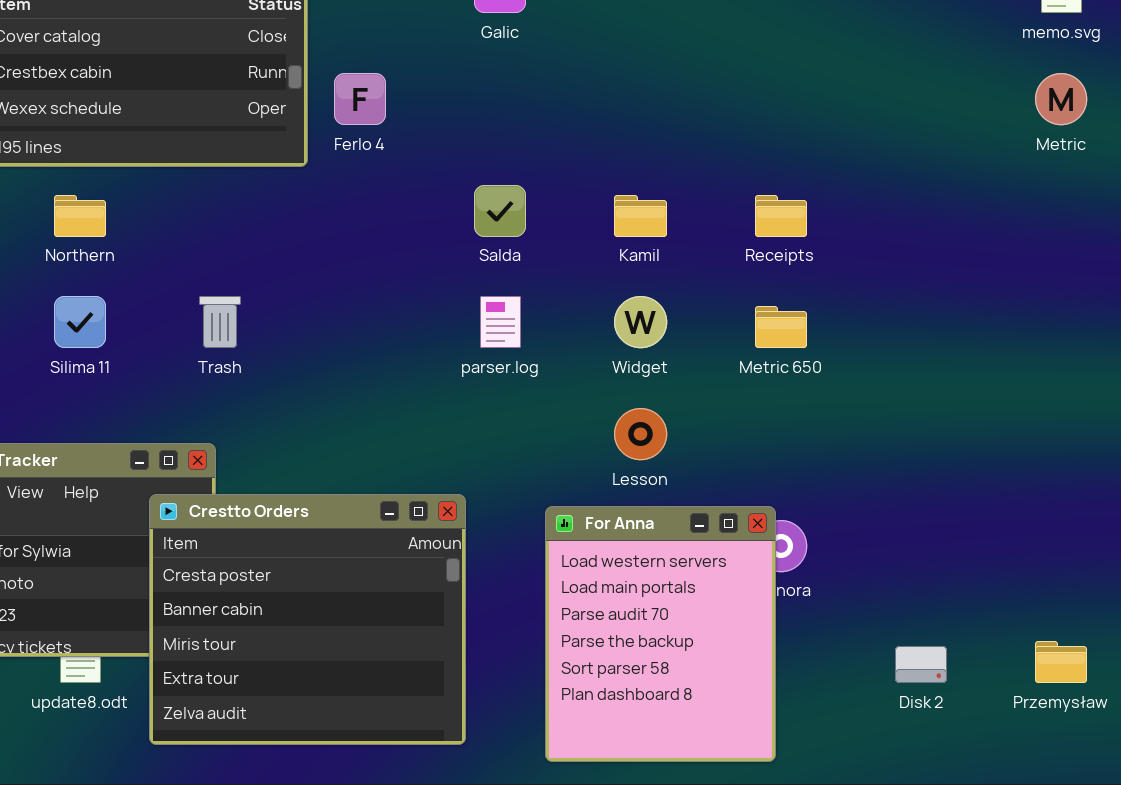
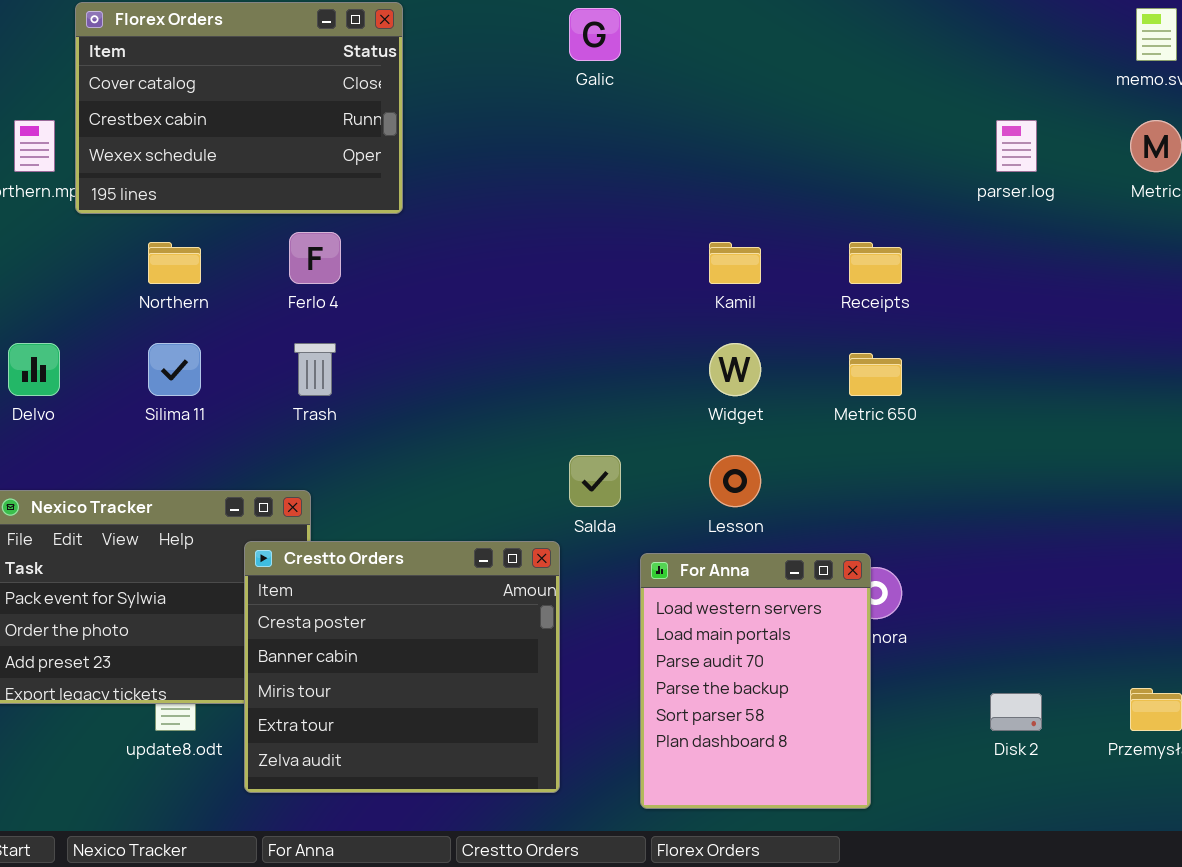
Ferlo 4: [334,73,386,125] -> [289,232,341,284], moved
Salda: [474,185,526,237] -> [569,455,621,507], moved
parser.log: [480,296,521,348] -> [996,120,1037,172], moved

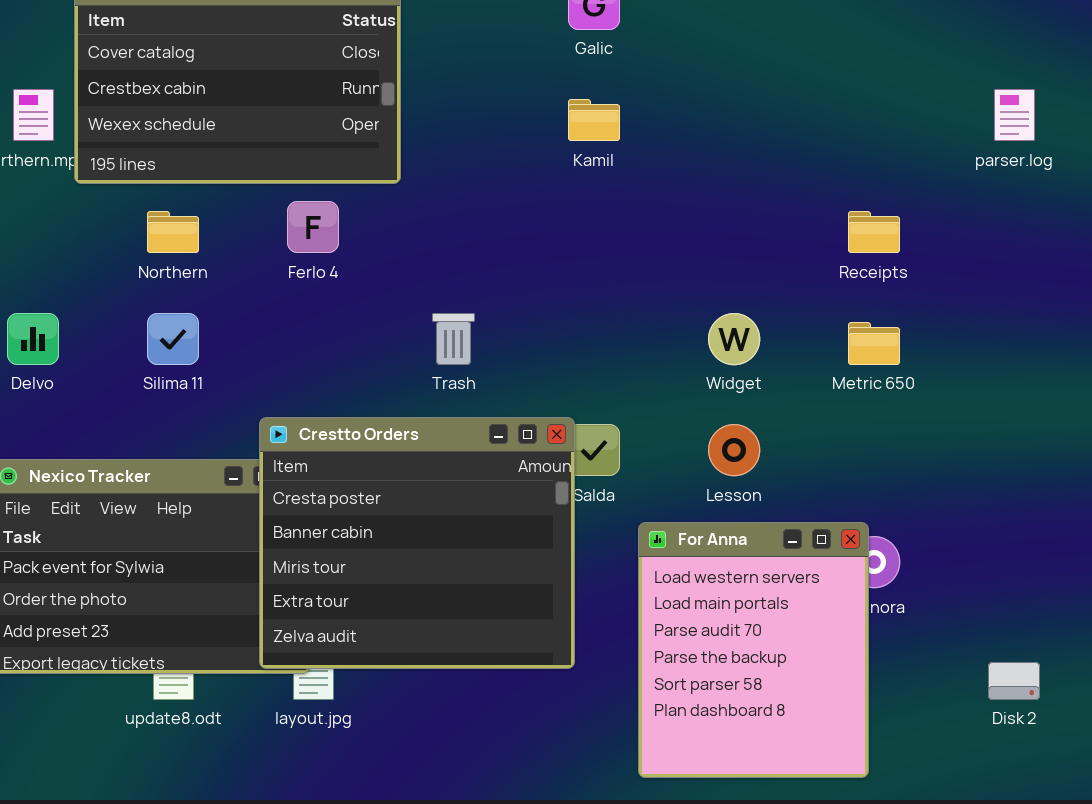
Kamil: [709,242,761,284] -> [568,99,620,141], moved
Trash: [294,343,336,396] -> [432,313,475,365], moved
Crestto Orders: [244,541,560,793] -> [259,417,575,669], moved

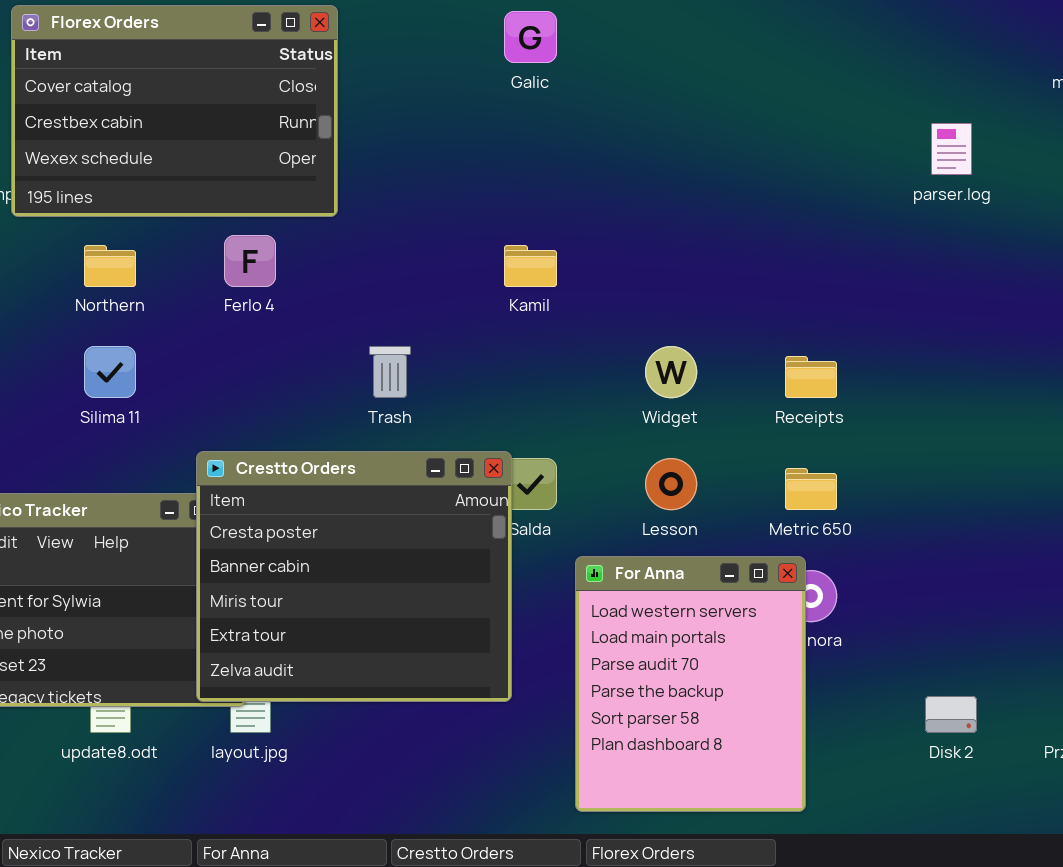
Kamil: [568,99,620,141] -> [504,245,557,287], moved
Receipts: [848,211,900,253] -> [785,356,837,398], moved
Metric 650: [848,322,900,365] -> [785,468,837,510], moved

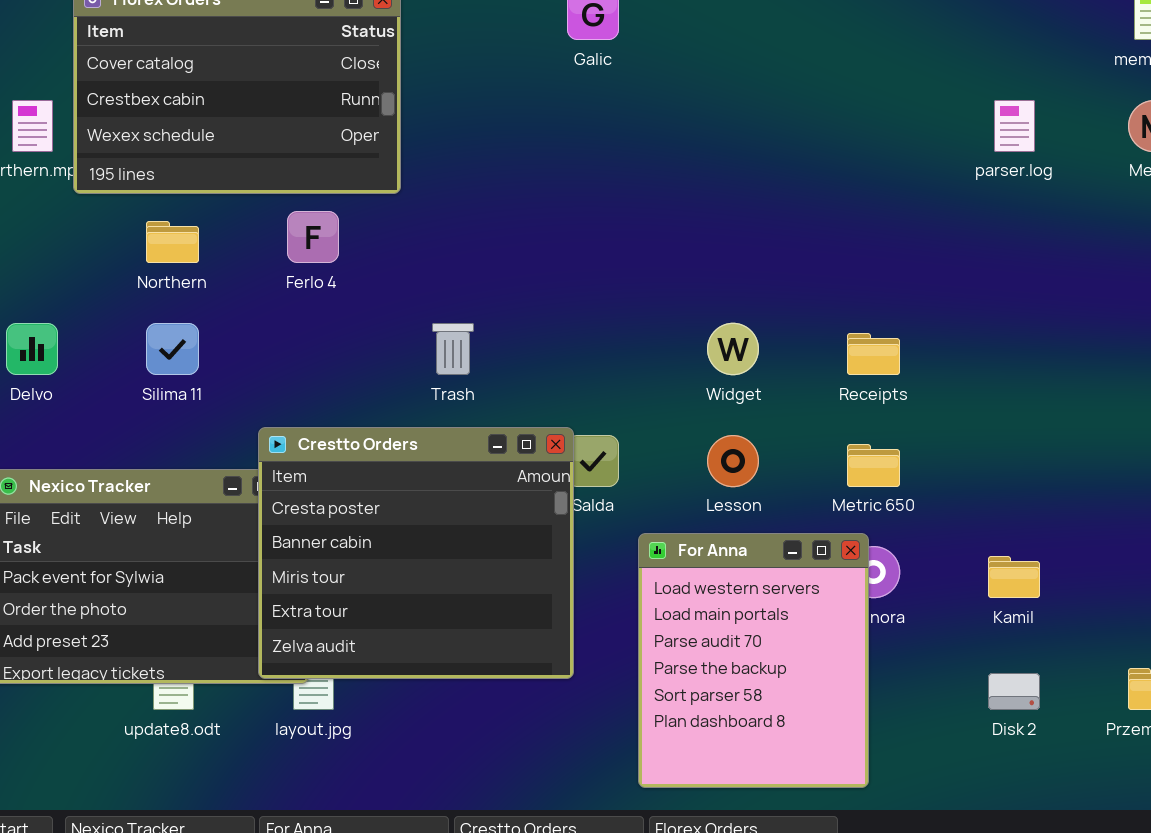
Kamil: [504,245,557,287] -> [988,556,1040,598], moved

